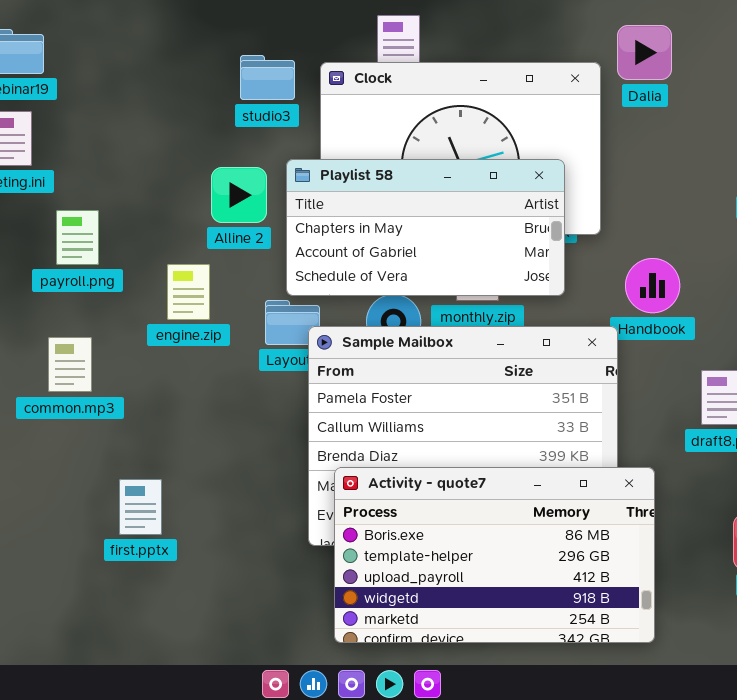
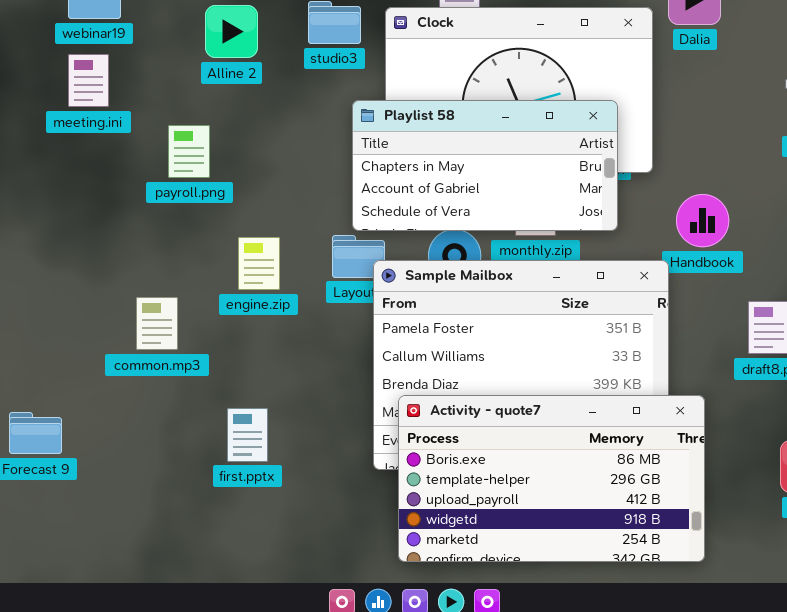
Alline 2: [211,167,267,223] -> [205,5,258,58], moved
payroll.png: [56,210,99,265] -> [168,125,210,178], moved
engine.zip: [167,264,210,320] -> [238,237,280,290], moved
common.mp3: [48,337,92,392] -> [136,297,178,350], moved
first.pptx: [119,479,162,535] -> [227,408,268,462], moved

